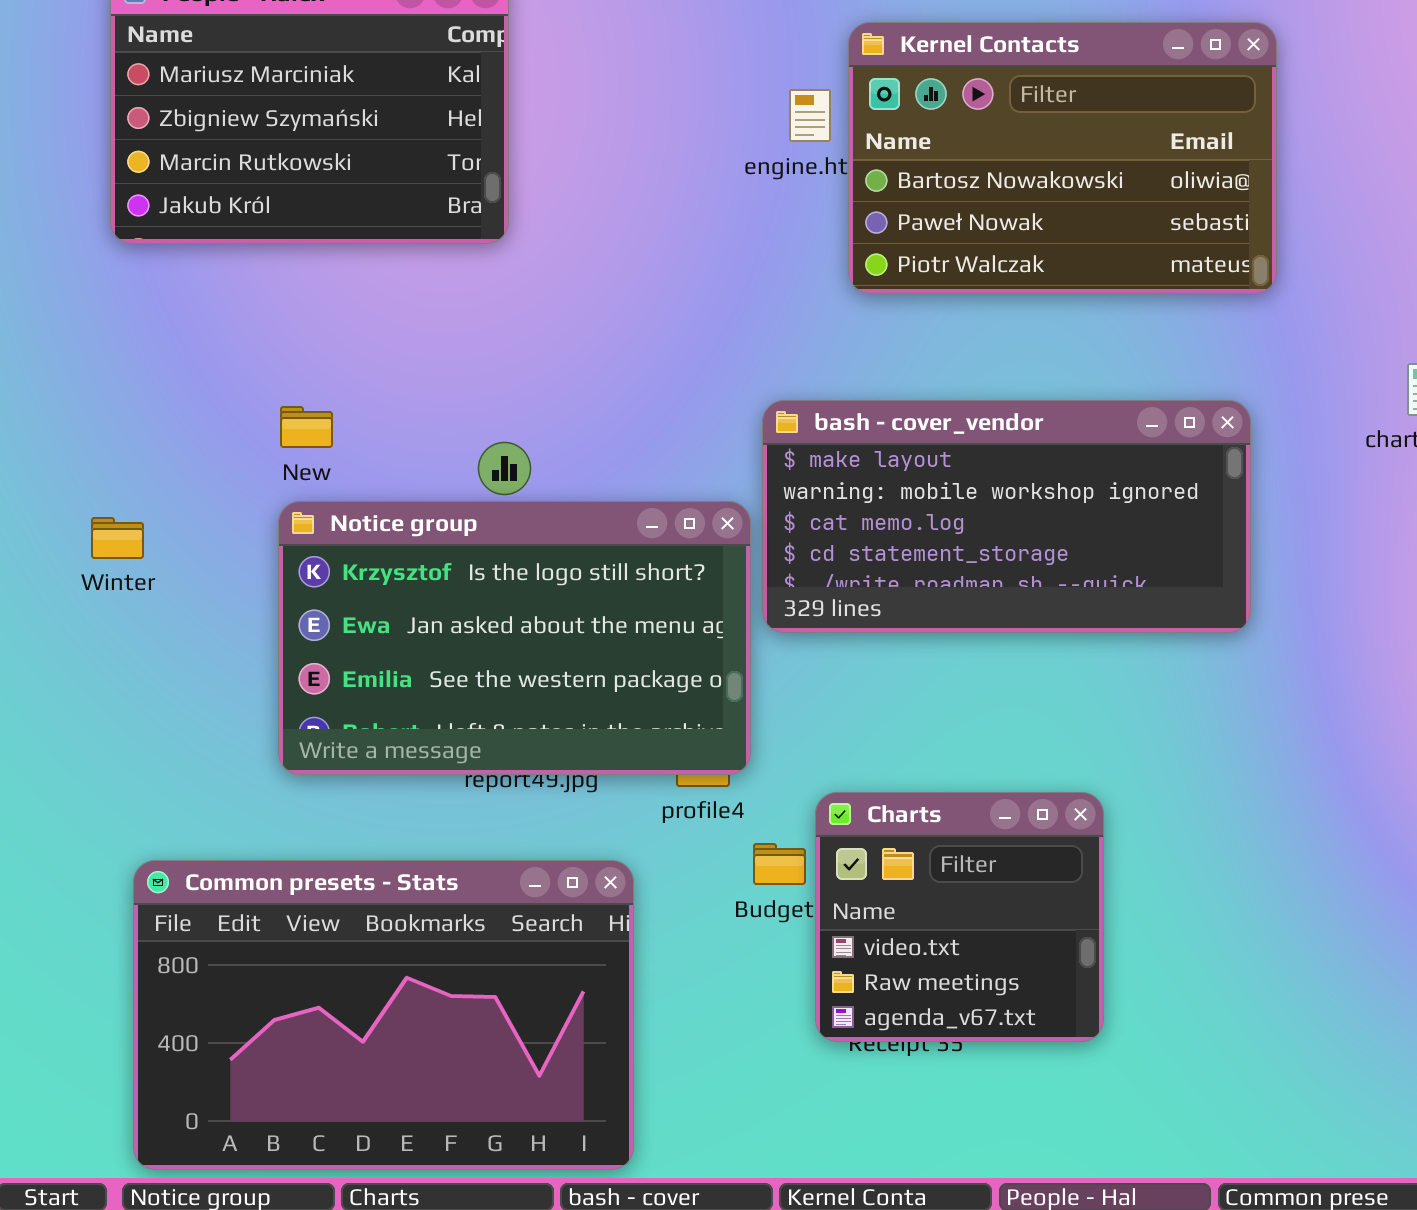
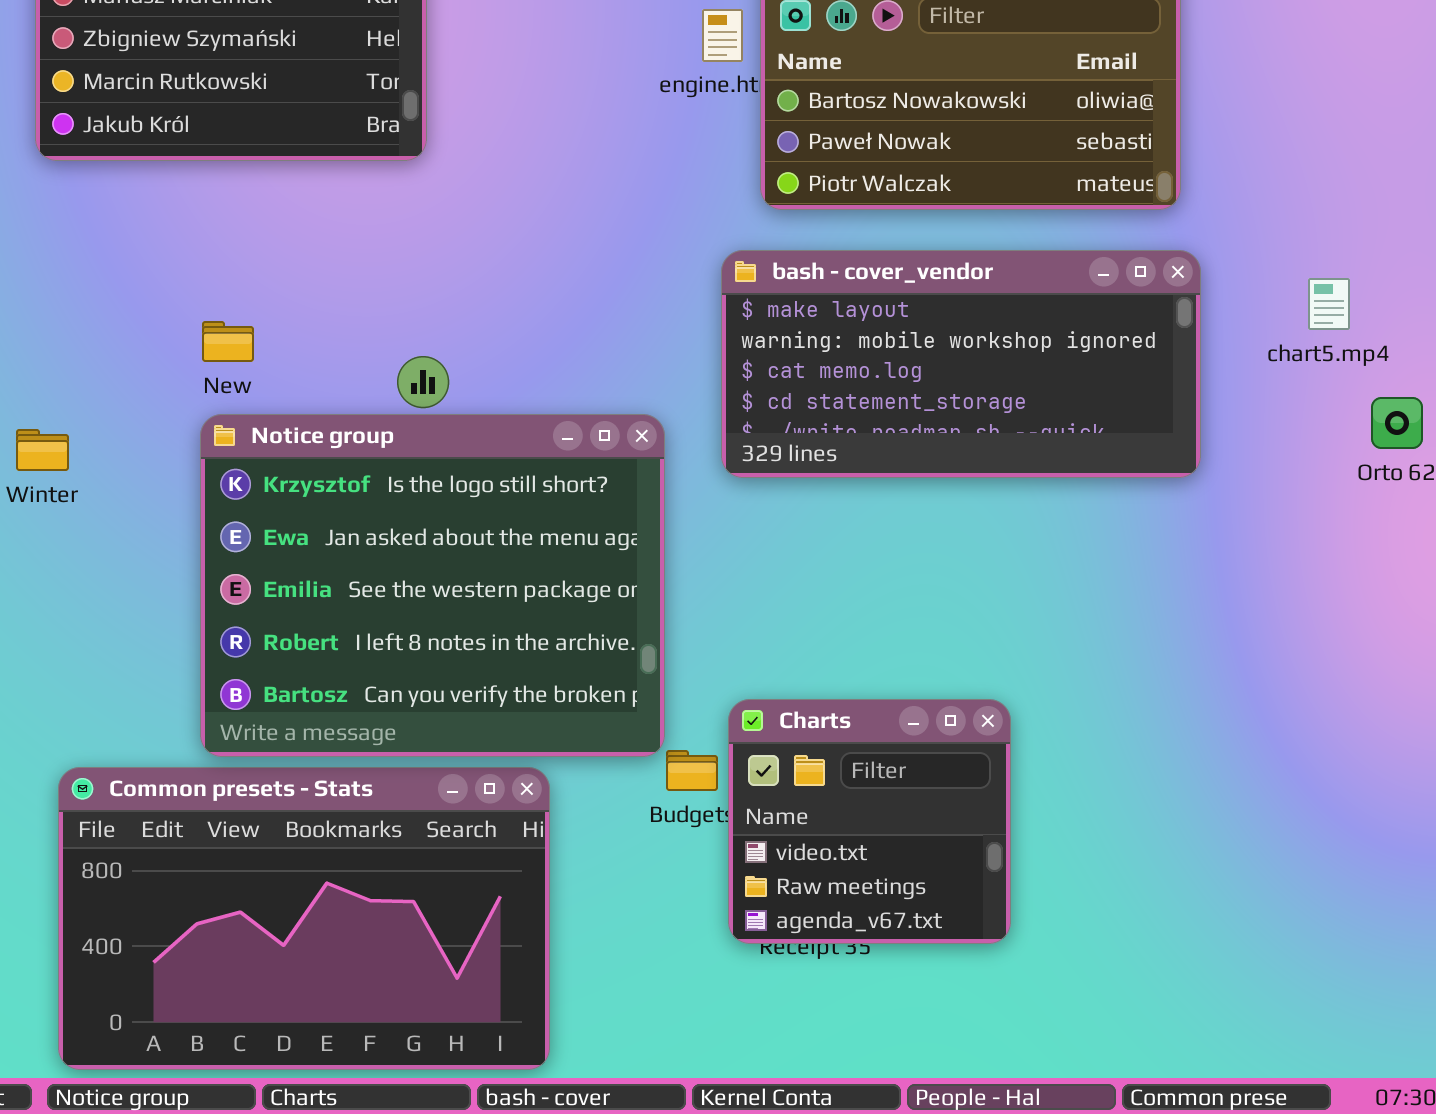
bash - cover_vendor: [762,400,1251,633] -> [721,250,1201,478], moved
Notice group: [278,501,751,775] -> [200,414,665,757], resized

